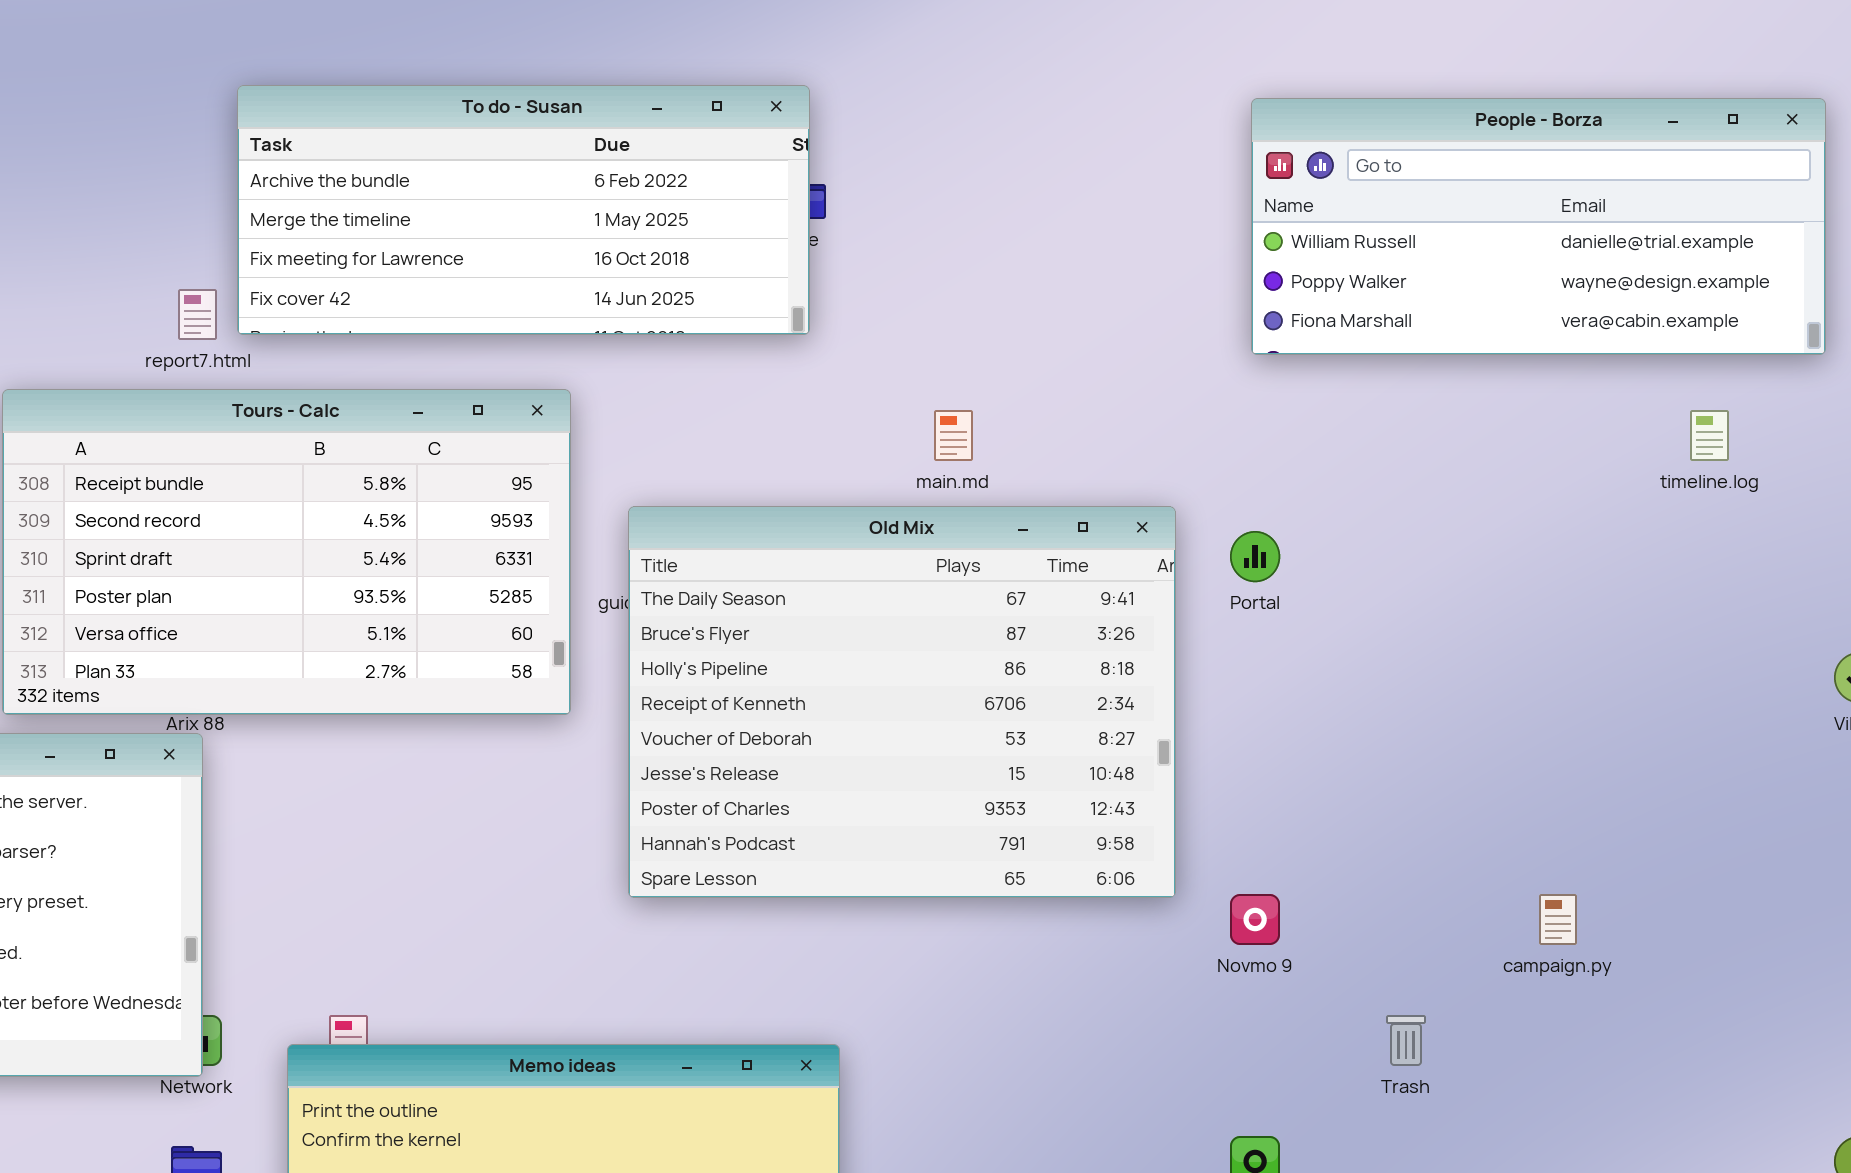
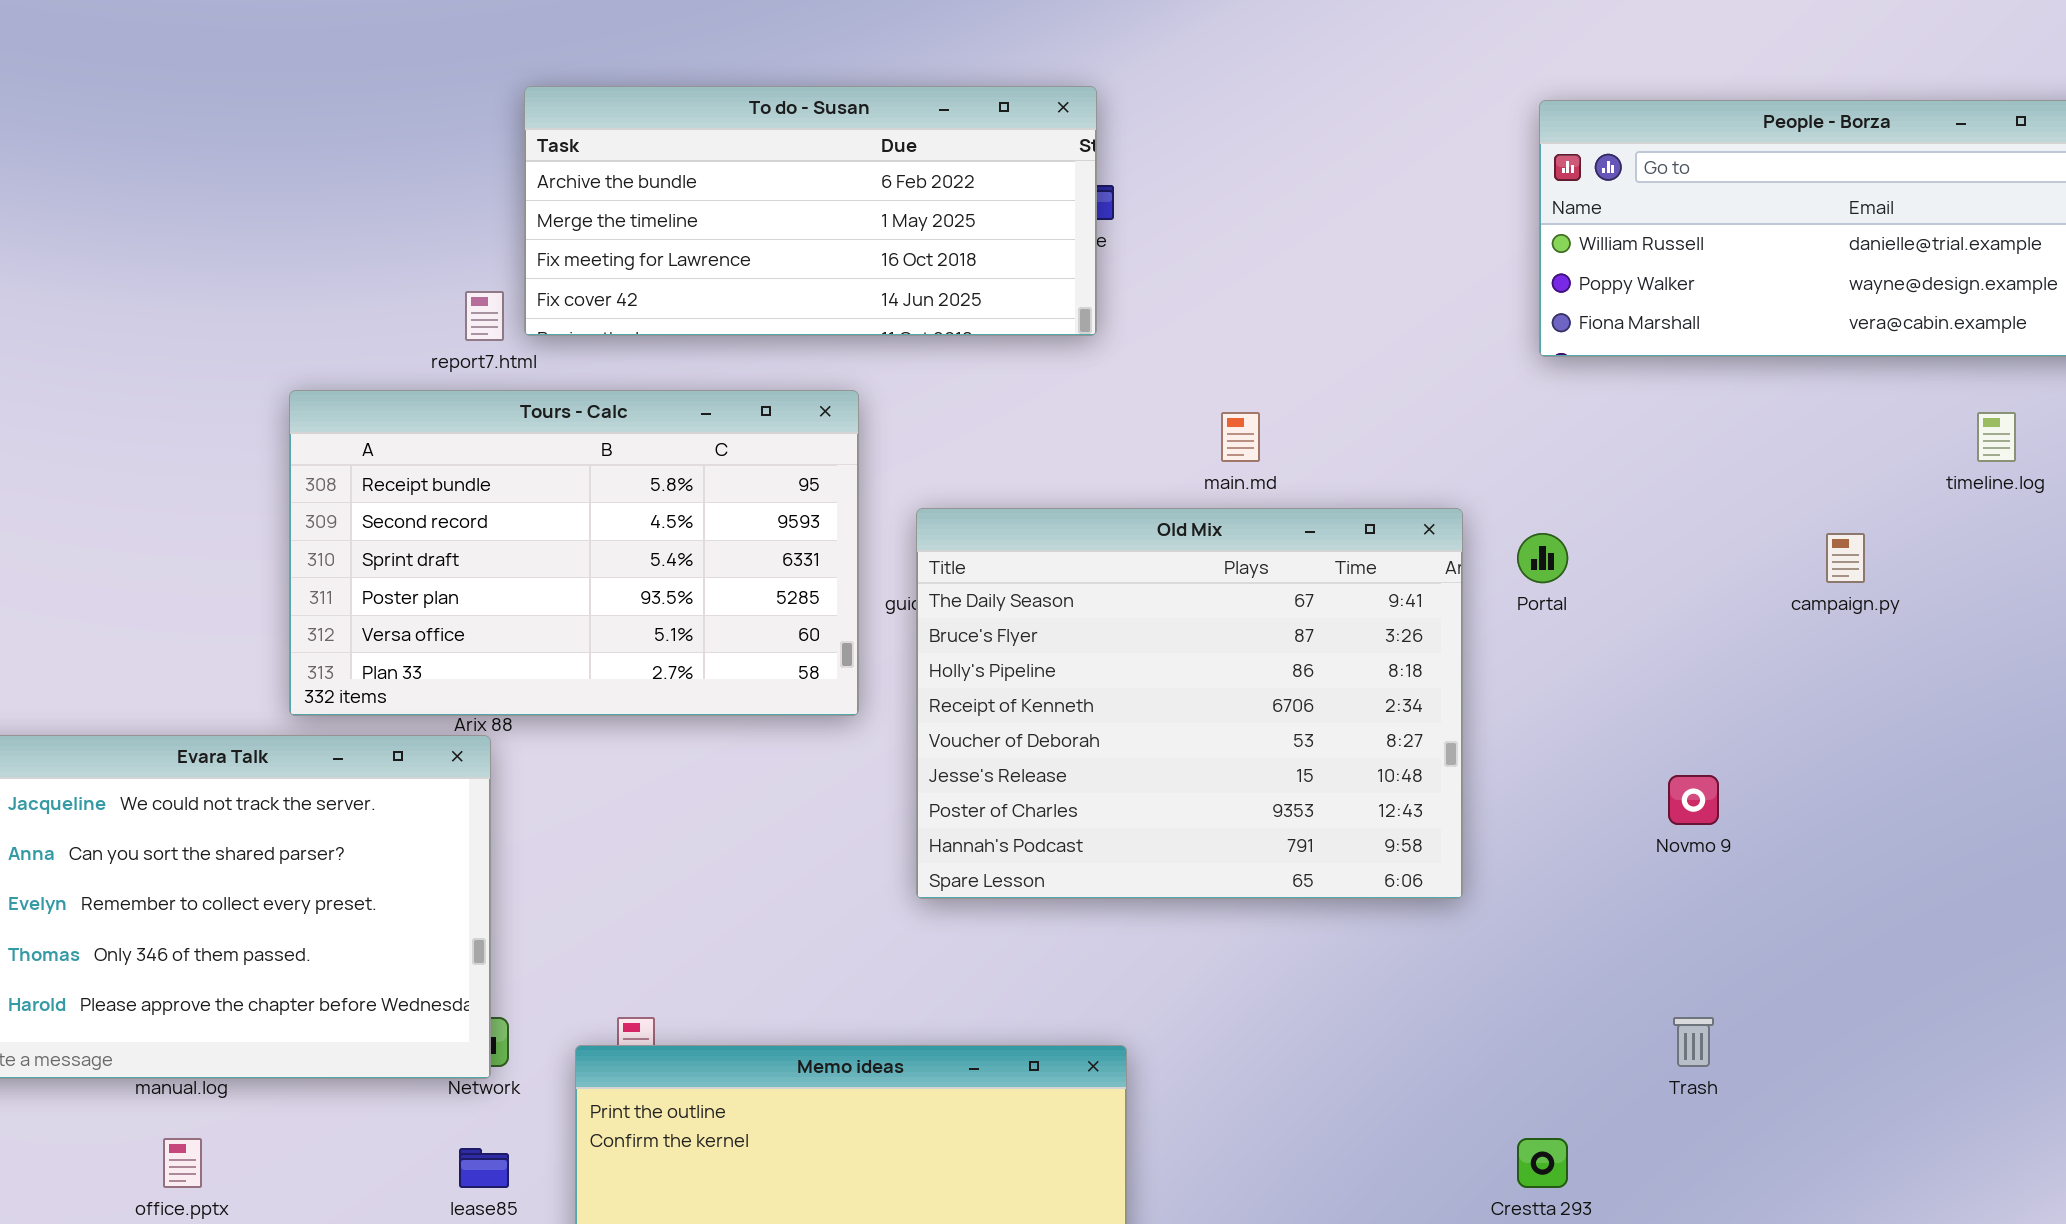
Novmo 9: [1230,894,1280,945] -> [1668,775,1719,825], moved
campaign.py: [1539,894,1577,945] -> [1826,533,1865,583], moved

